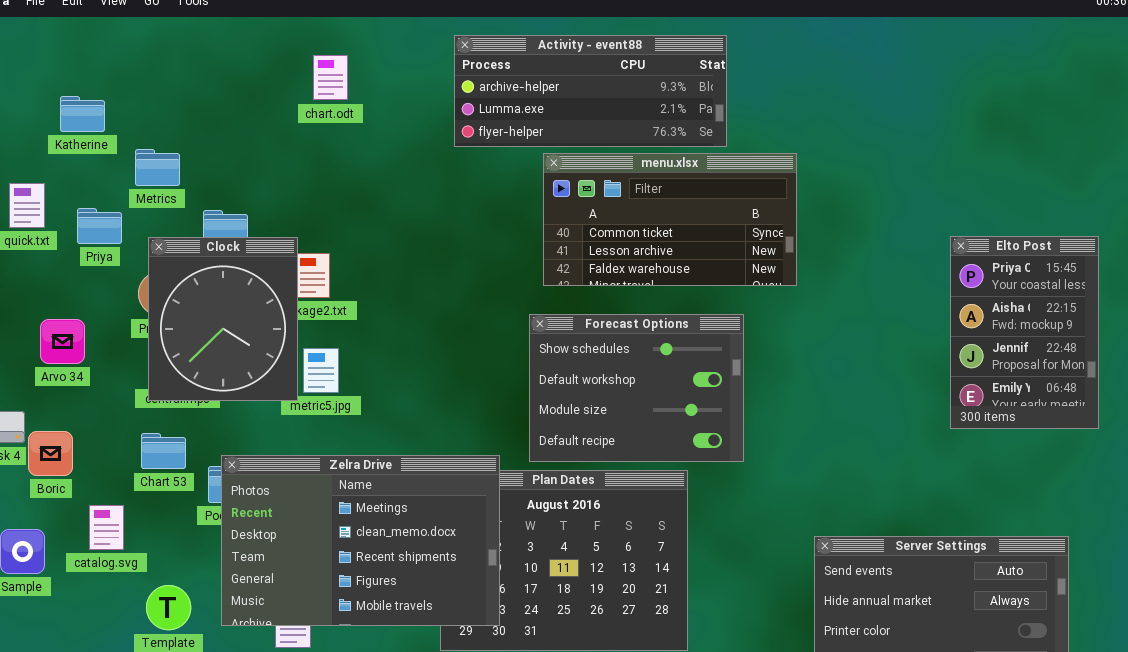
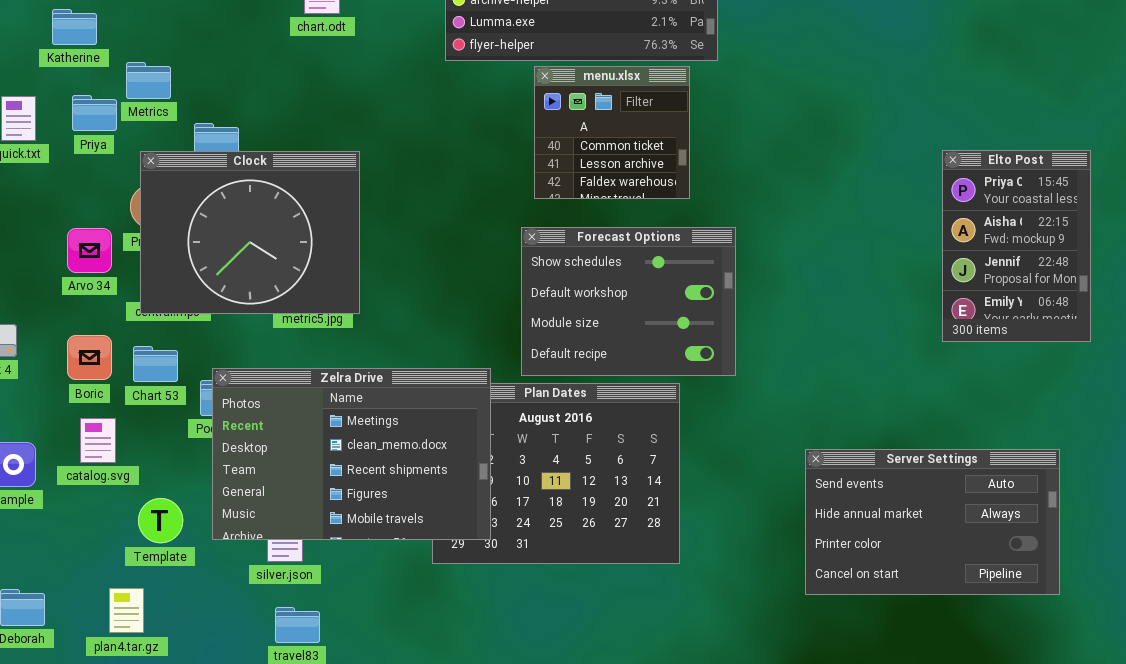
menu.xlsx: [543,153,797,286] -> [534,66,690,199], resized
Priya: [77,208,122,244] -> [72,95,117,131], moved
Clock: [148,237,298,401] -> [140,151,360,314], resized
Arvo 34: [40,319,85,364] -> [67,228,112,273], moved
Boric: [28,431,73,476] -> [67,335,112,380], moved

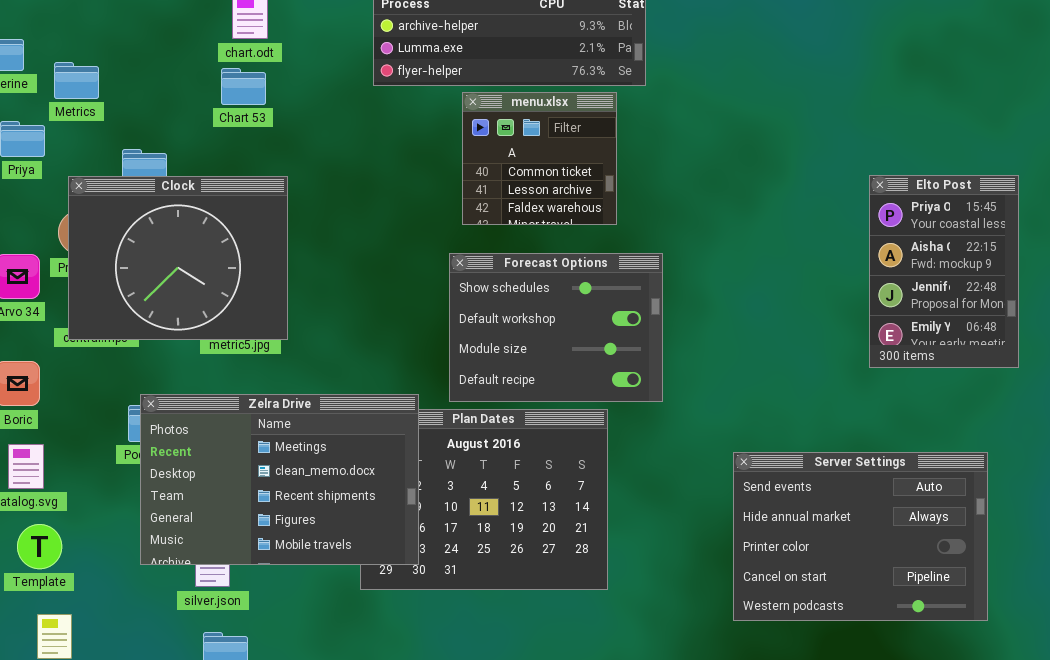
Metrics: [126,62,171,99] -> [54,62,99,99], moved
Chart 53: [133,346,178,382] -> [221,68,266,105], moved
Server Settings: [805,449,1060,595] -> [733,452,988,621], resized
Template: [138,498,183,543] -> [17,524,62,569], moved

